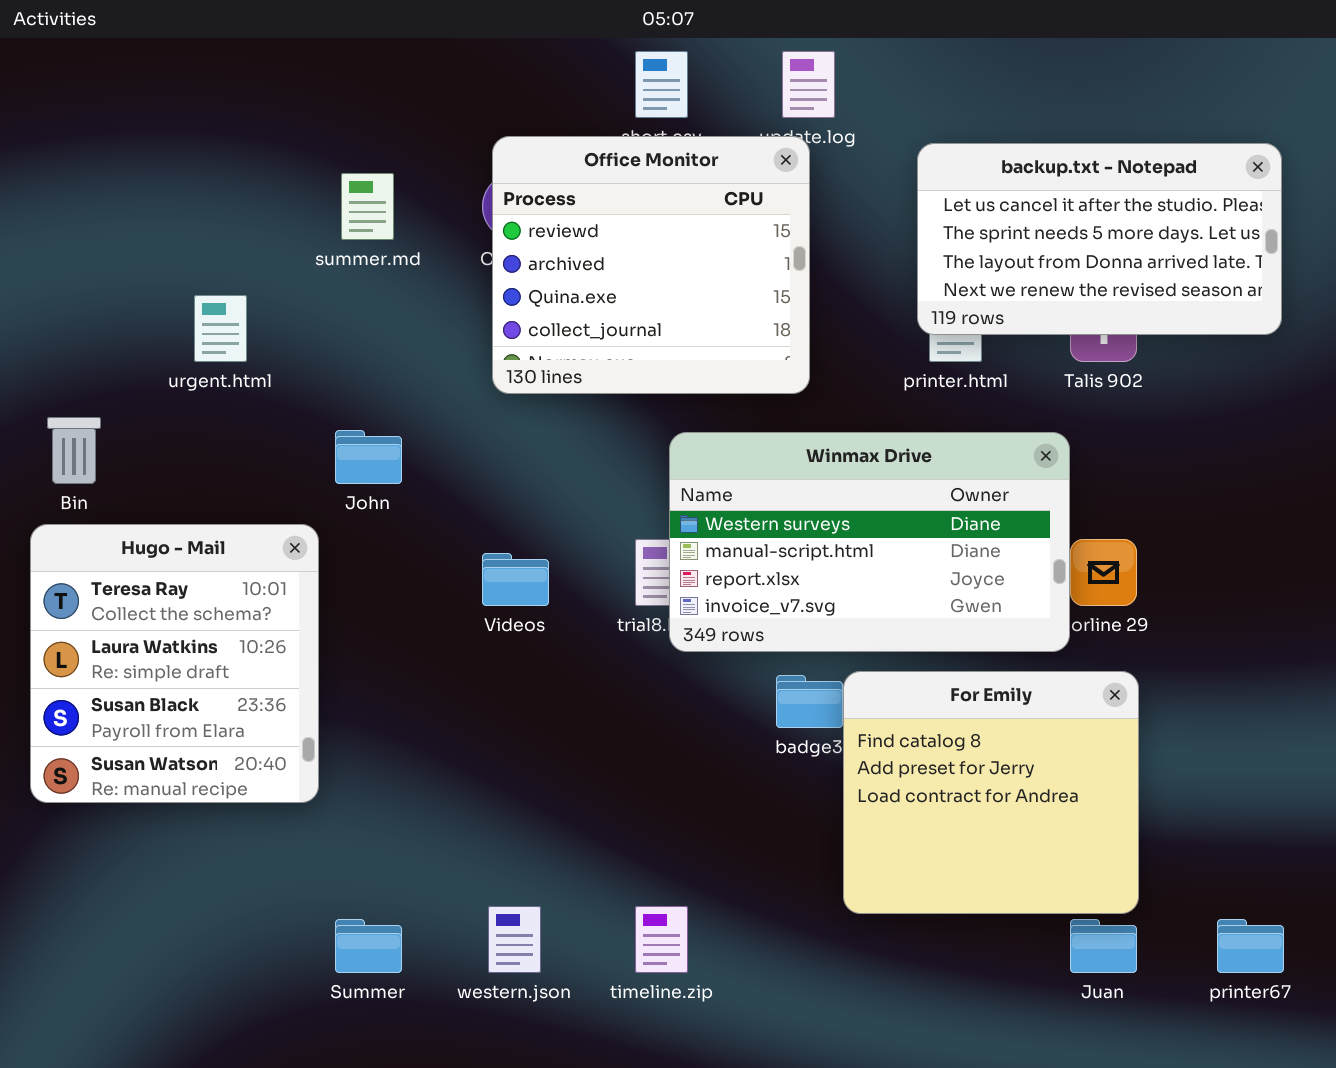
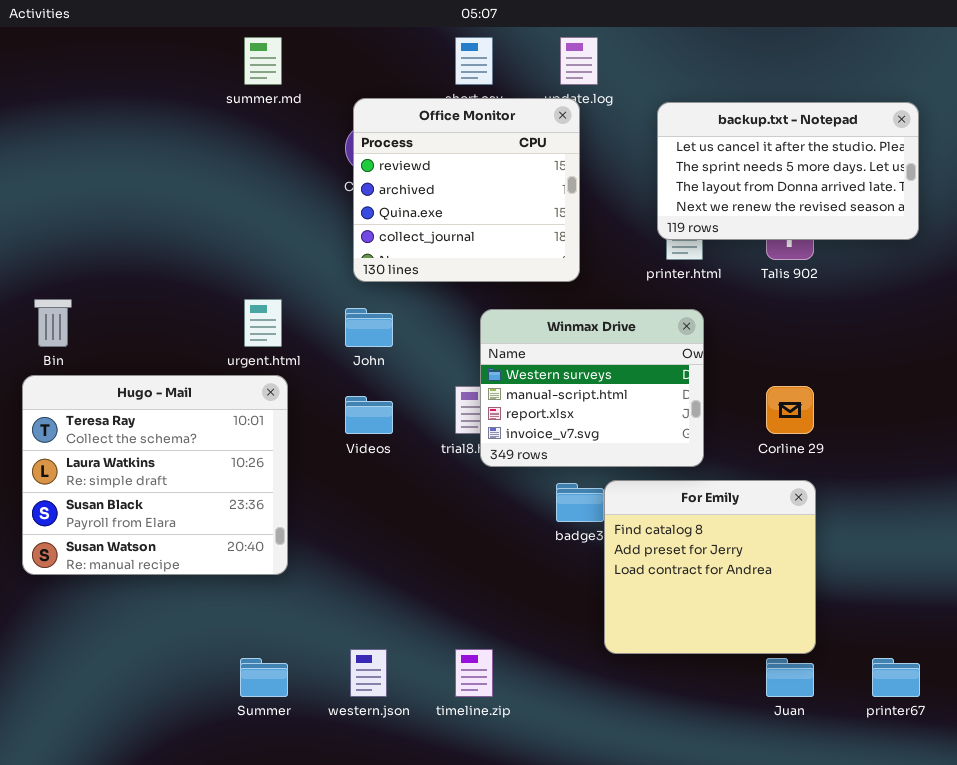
summer.md: [341,173,394,240] -> [244,37,282,85], moved
urgent.html: [194,295,247,362] -> [244,299,282,347], moved
John: [335,430,402,484] -> [345,308,393,347], moved
Winmax Drive: [669,432,1070,652] -> [480,309,704,467], resized
Hugo - Mail: [30,524,319,803] -> [22,375,288,575], resized

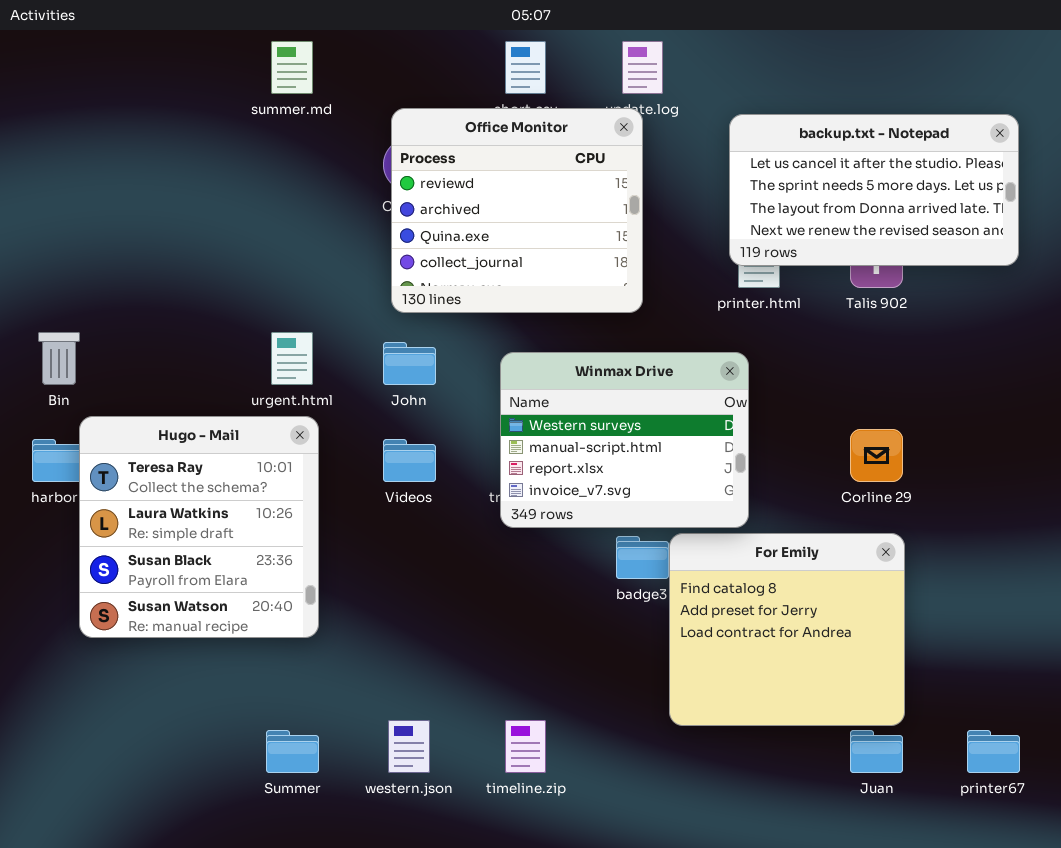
Winmax Drive: [480,309,704,467] -> [500,352,749,528], moved
Hugo - Mail: [22,375,288,575] -> [79,416,319,638], resized

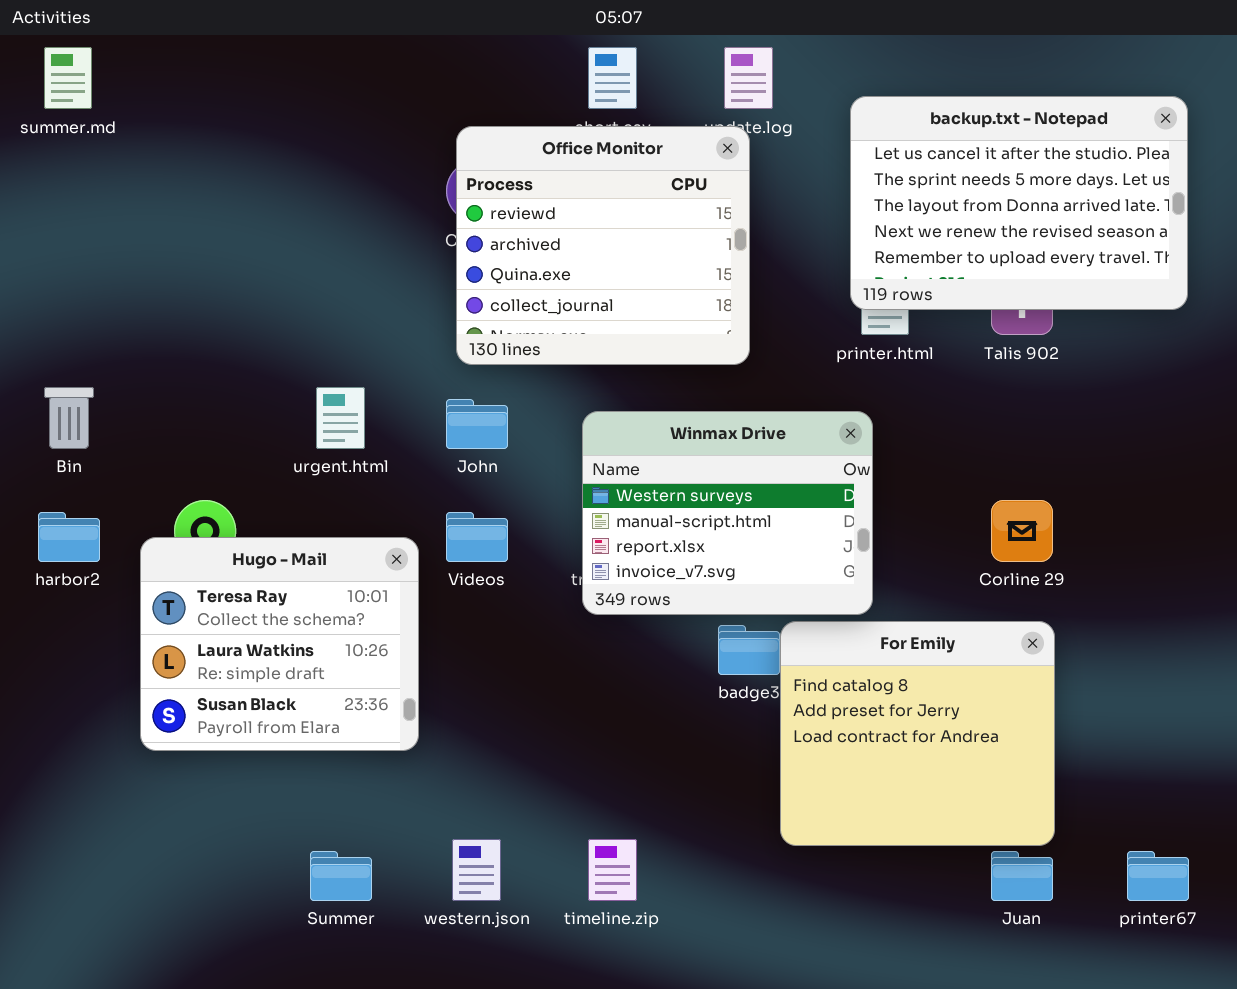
summer.md: [271,41,313,94] -> [44,47,92,109], moved
backup.txt - Notepad: [729,114,1019,266] -> [850,96,1188,310], resized
Hugo - Mail: [79,416,319,638] -> [140,537,419,751], moved, resized

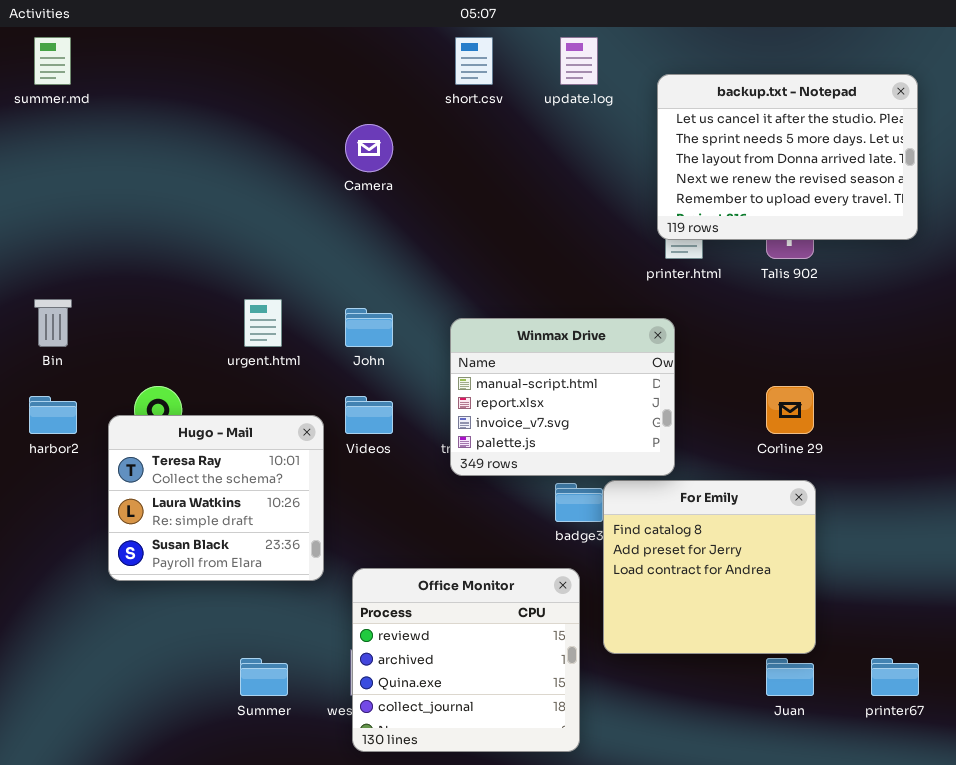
Office Monitor: [456,126,750,365] -> [352,568,580,752], moved
Winmax Drive: [582,411,873,615] -> [450,318,675,476], scrolled down 1 row

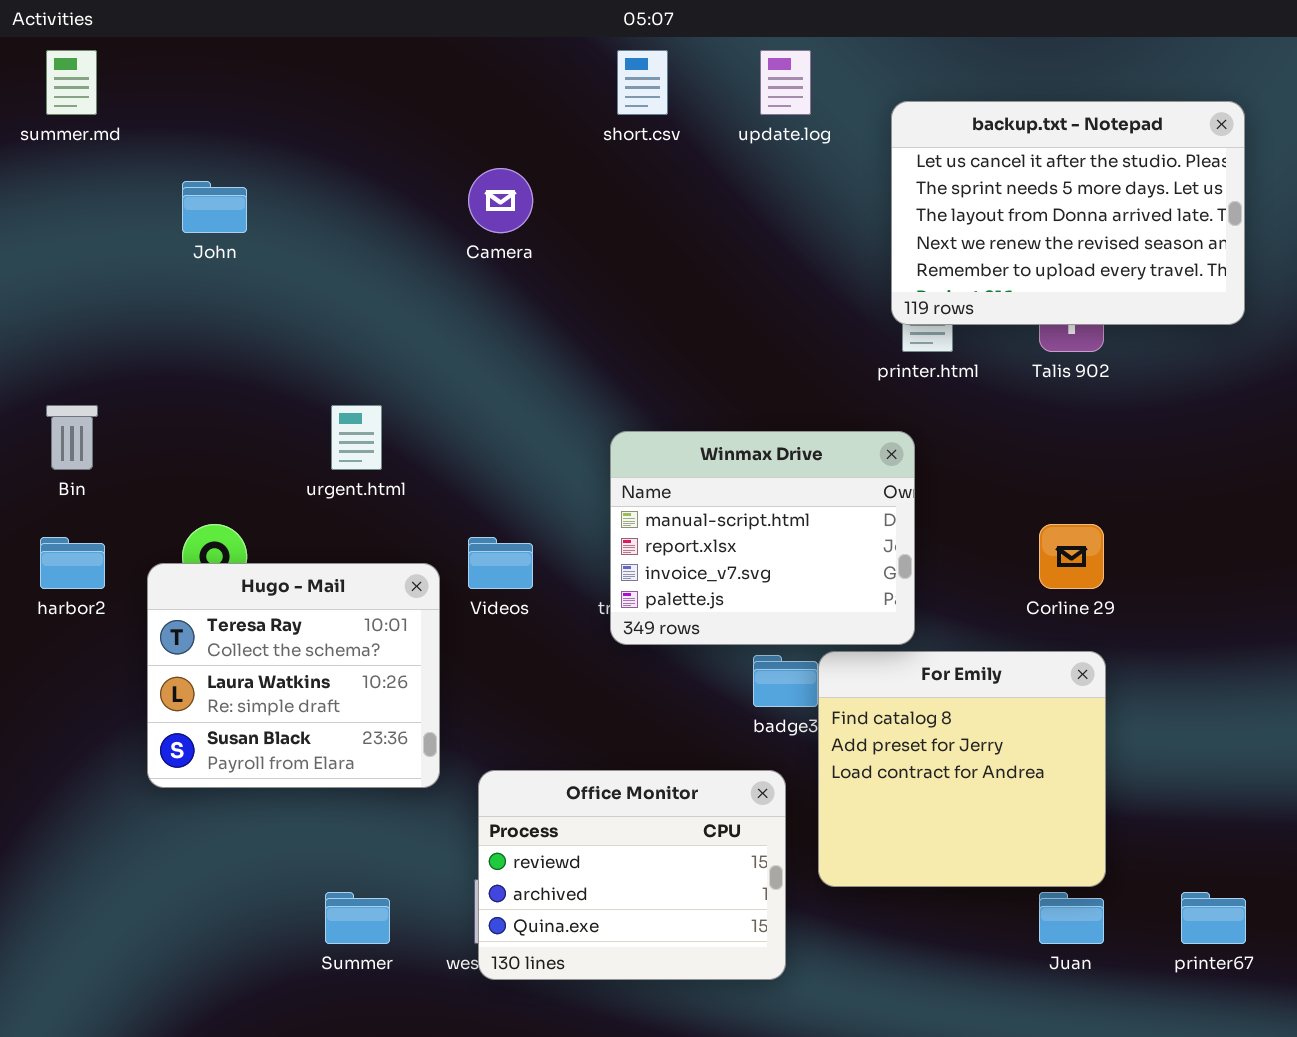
John: [345,308,393,347] -> [182,181,247,233], moved
Office Monitor: [352,568,580,752] -> [478,770,786,980], resized

